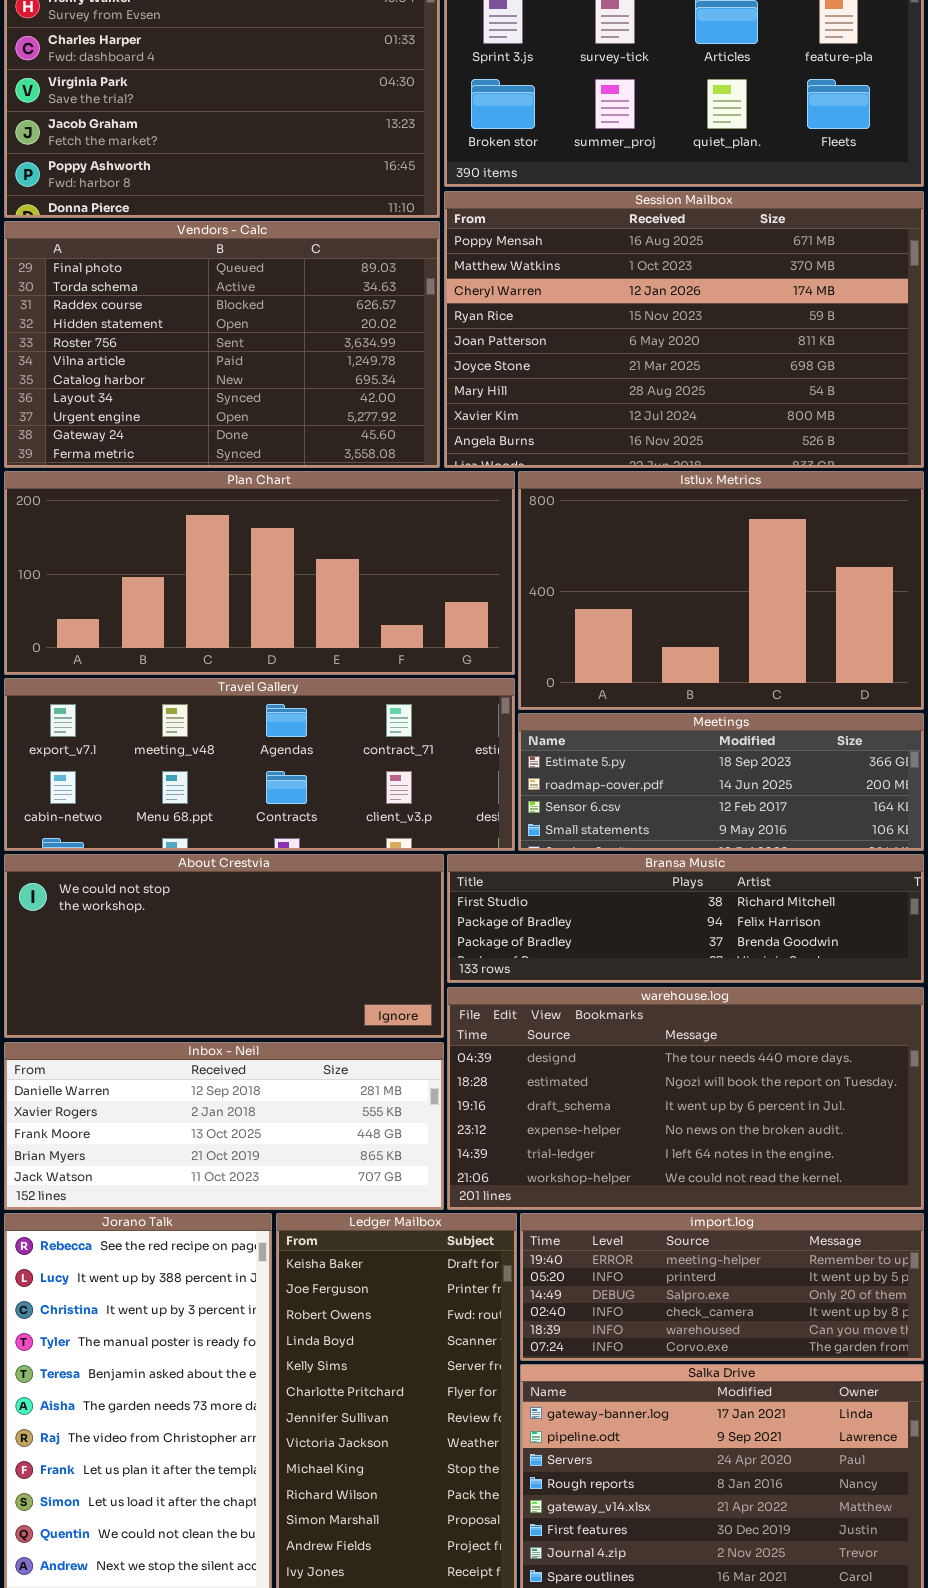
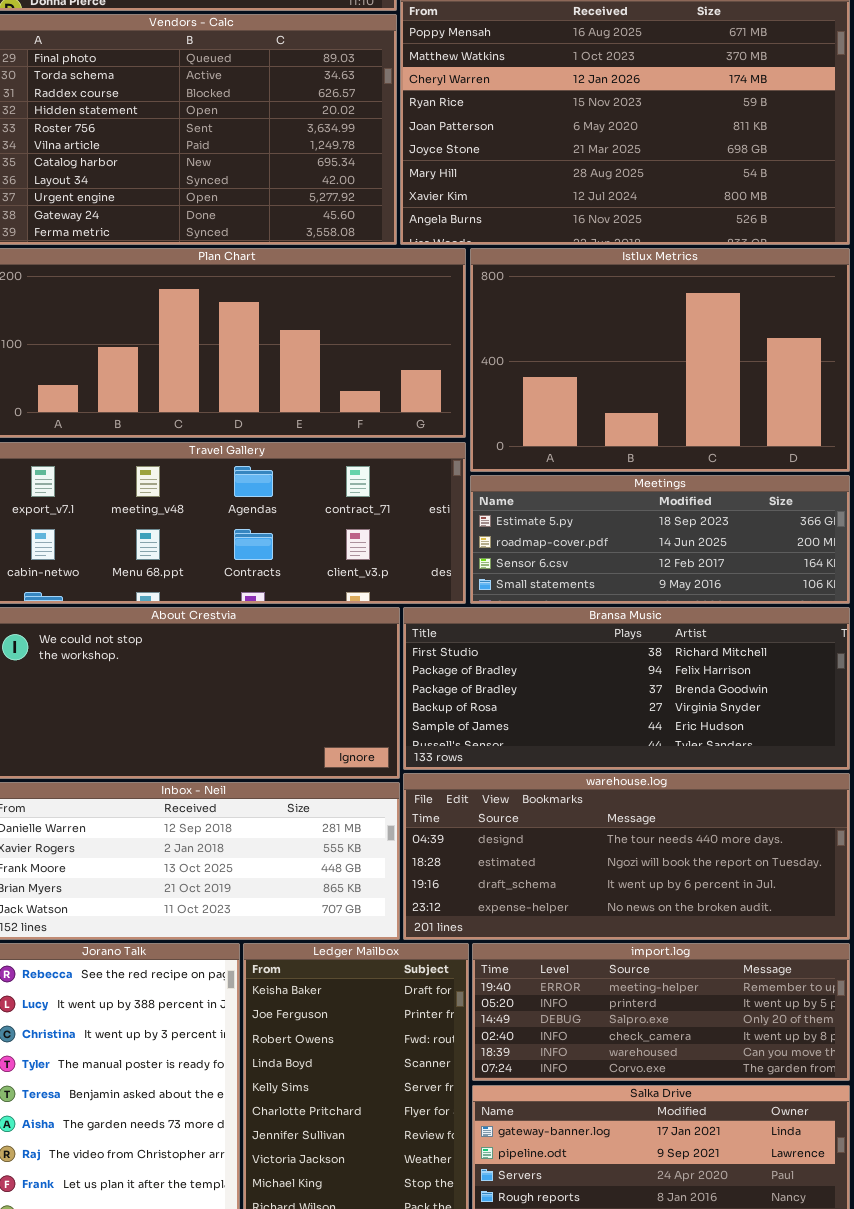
Bransa Music: [447,854,924,983] -> [403,607,850,770], resized
warehouse.log: [447,987,924,1210] -> [403,773,850,940], resized

